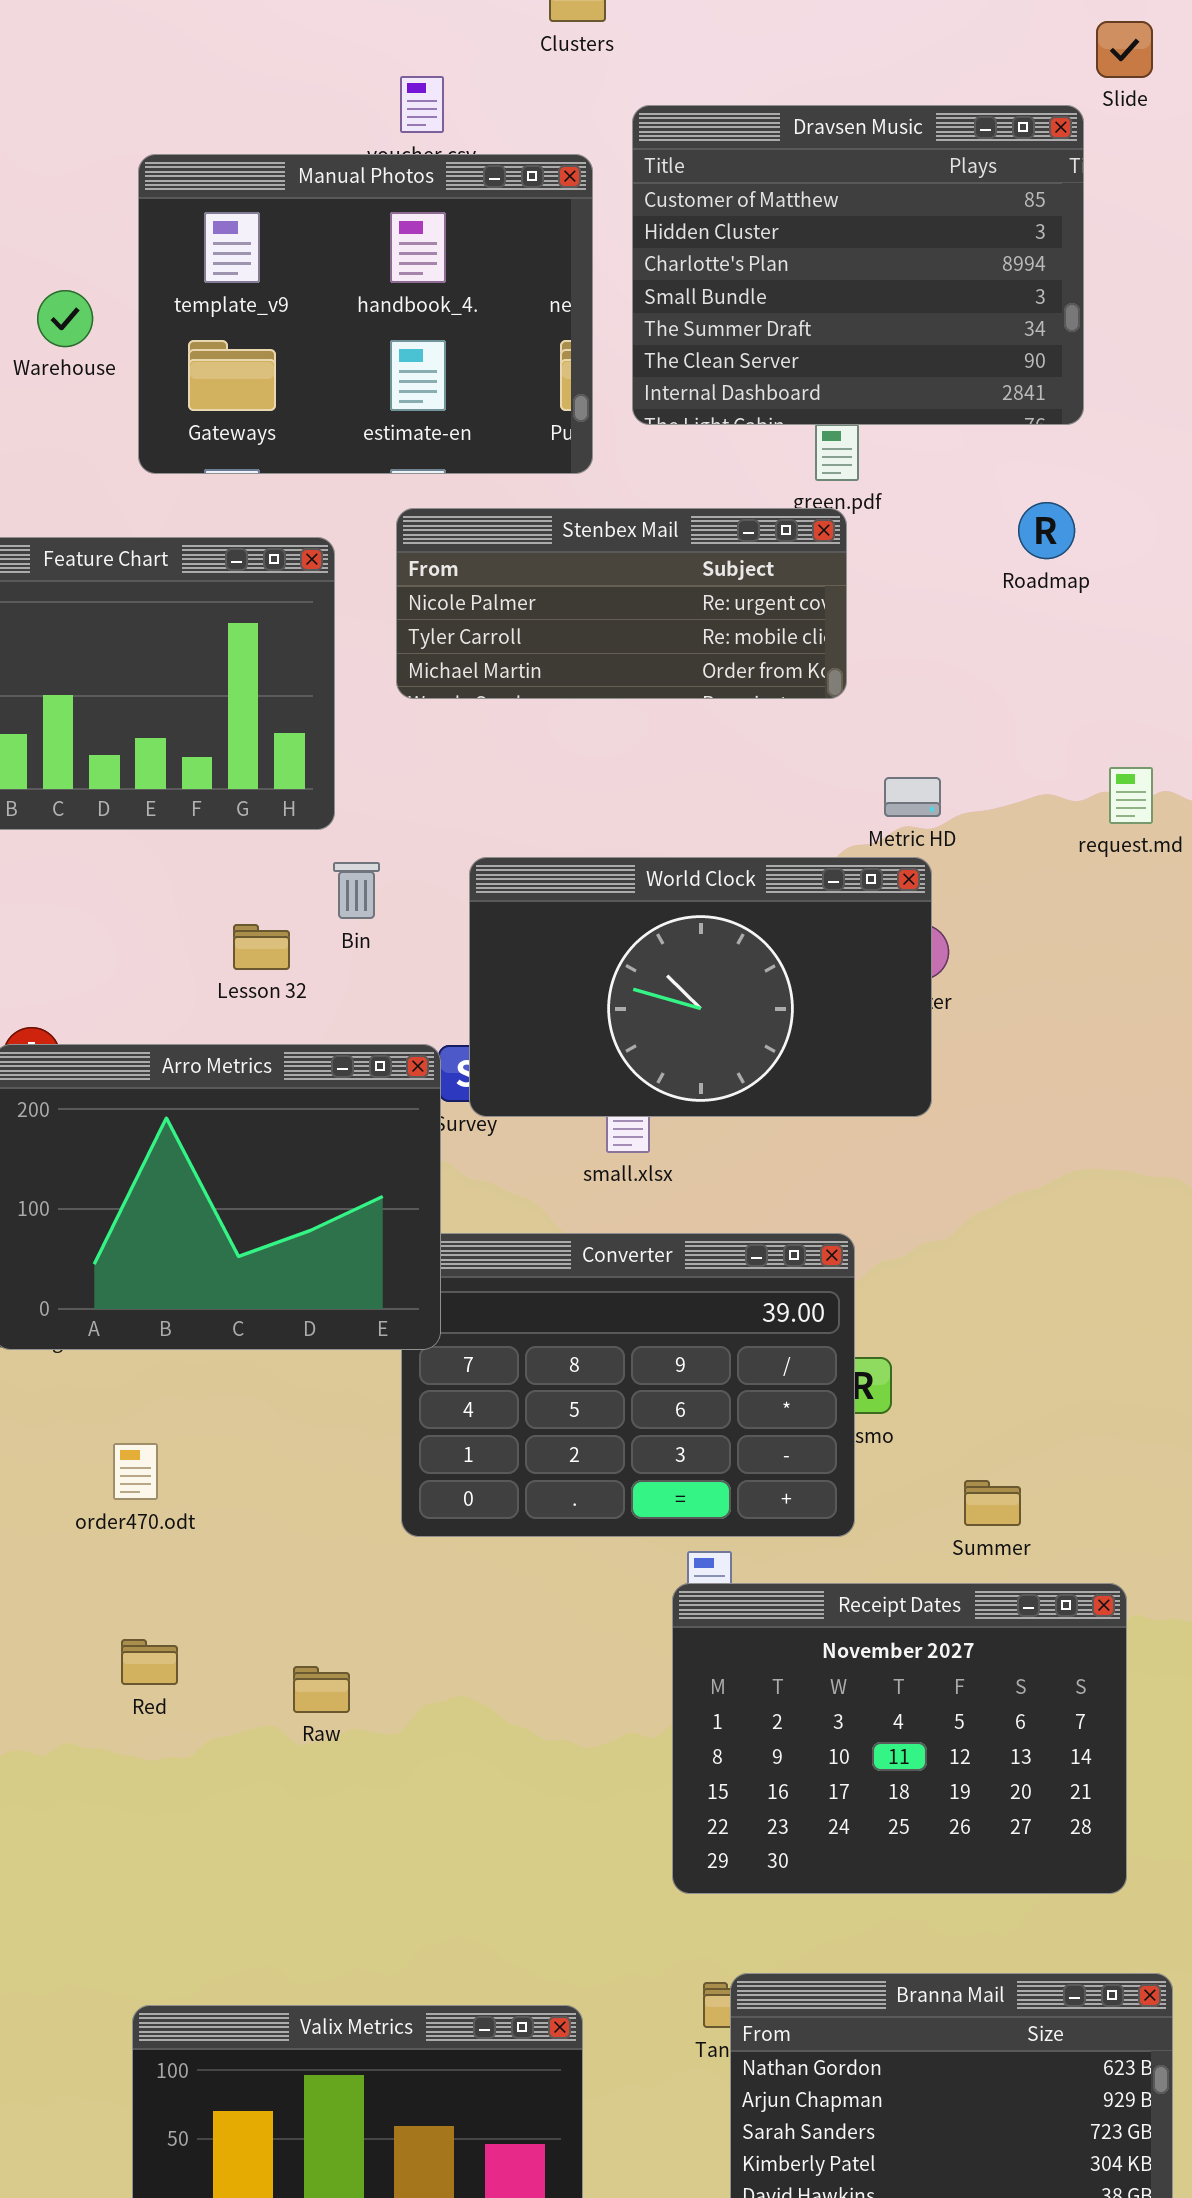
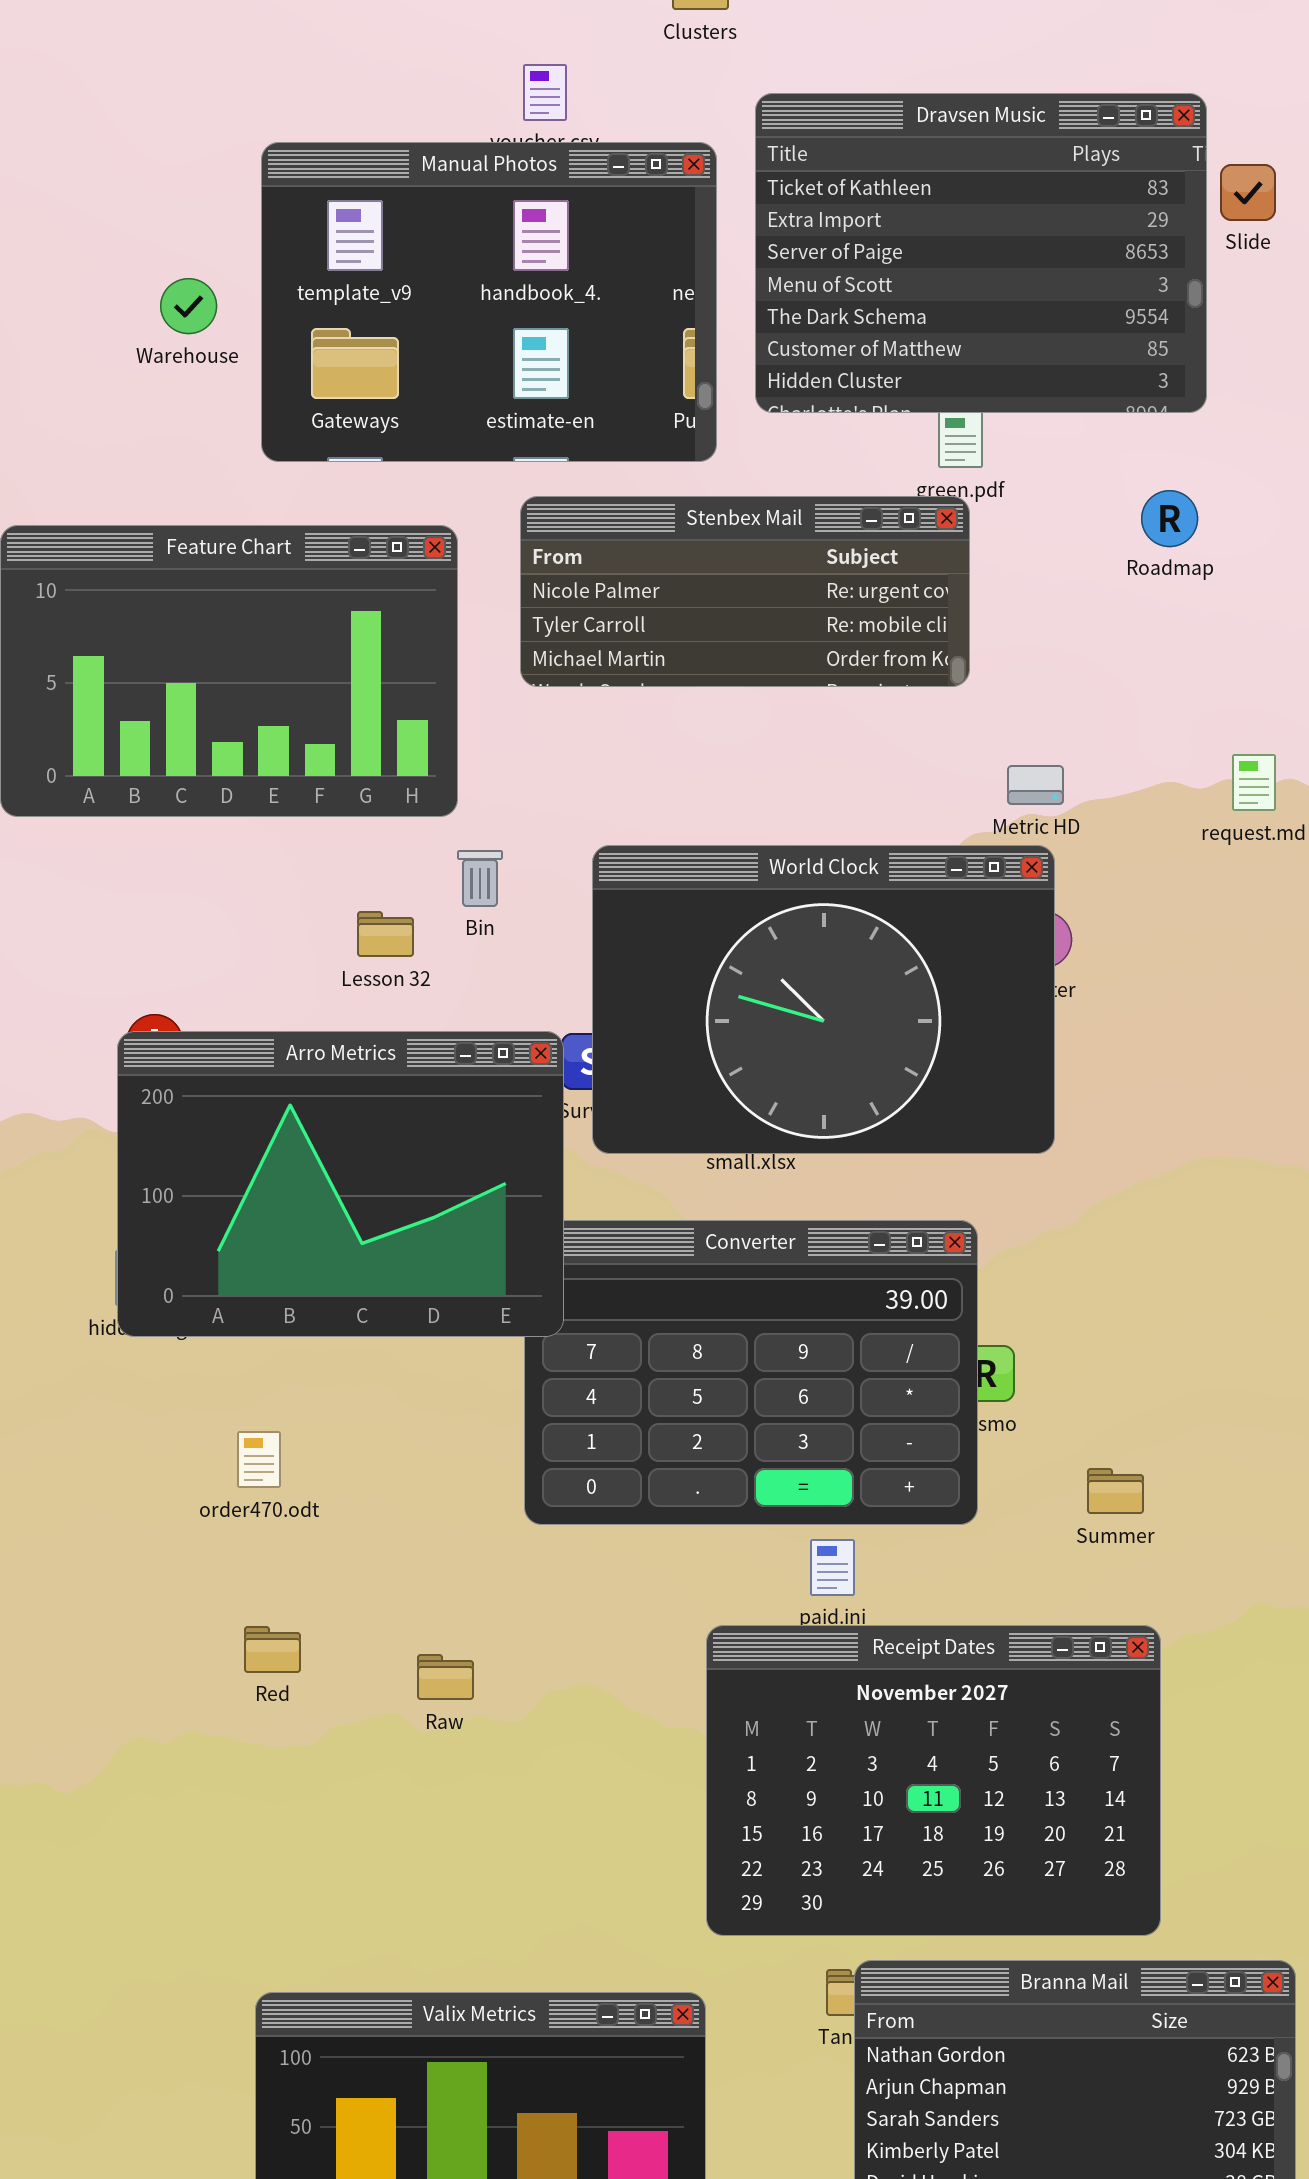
Slide: [1096,21,1153,78] -> [1220,164,1276,221], moved
Dravsen Music: [632,105,1084,425] -> [755,93,1207,413], scrolled up 5 rows
World Clock: [469,857,932,1117] -> [592,845,1055,1154], resized
Receipt Dates: [672,1583,1127,1894] -> [706,1625,1161,1936], moved

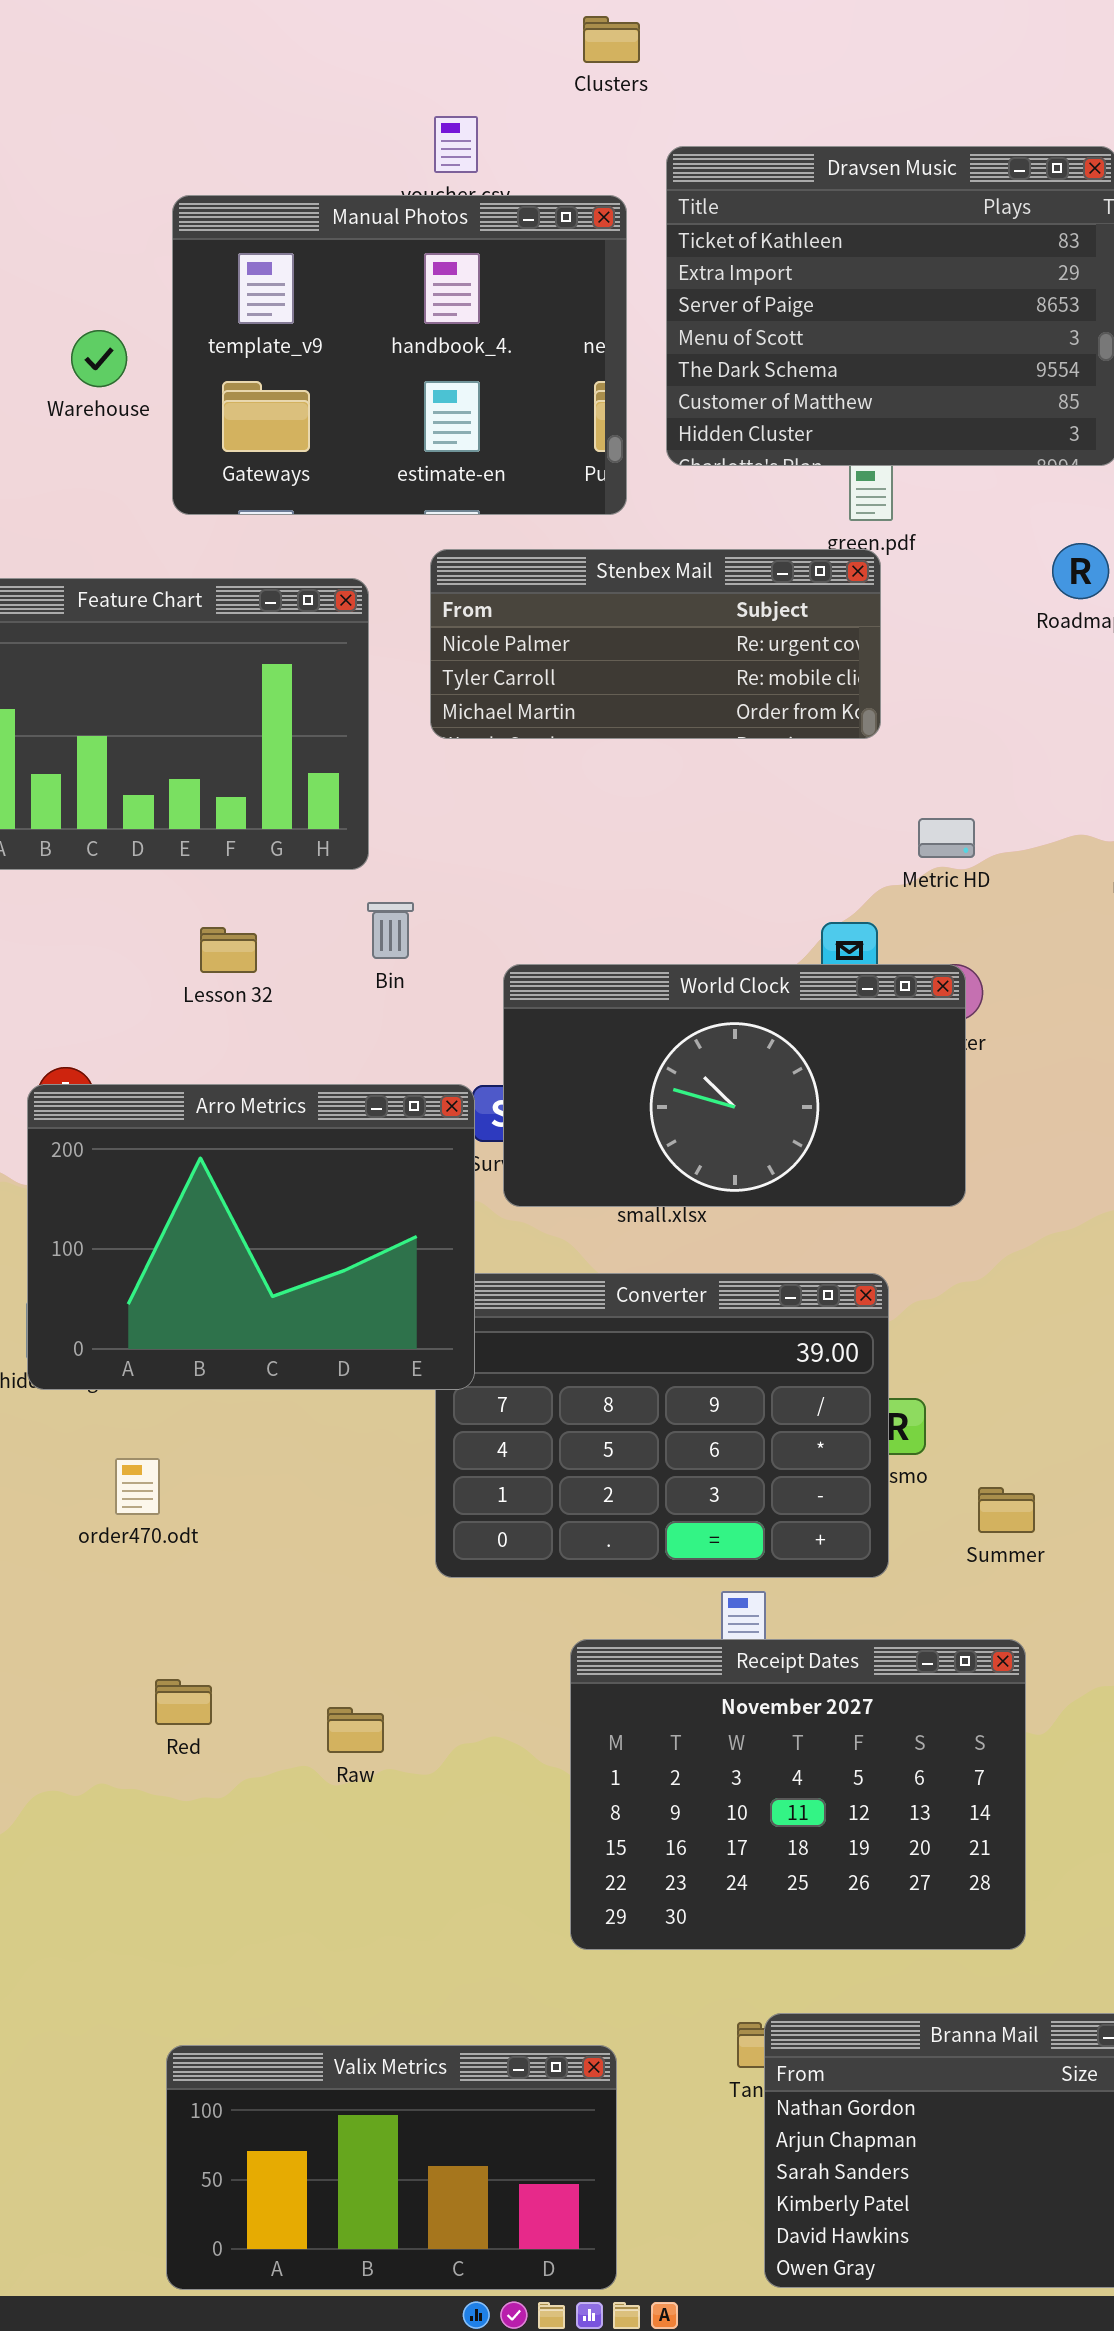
World Clock: [592,845,1055,1154] -> [503,964,966,1207], resized
Lesson 32: [357,911,414,957] -> [200,927,257,973], moved
order470.odt: [237,1431,281,1488] -> [115,1458,160,1515], moved
Summer: [1087,1468,1144,1514] -> [978,1487,1035,1533], moved
Receipt Dates: [706,1625,1161,1936] -> [570,1639,1026,1950], moved

